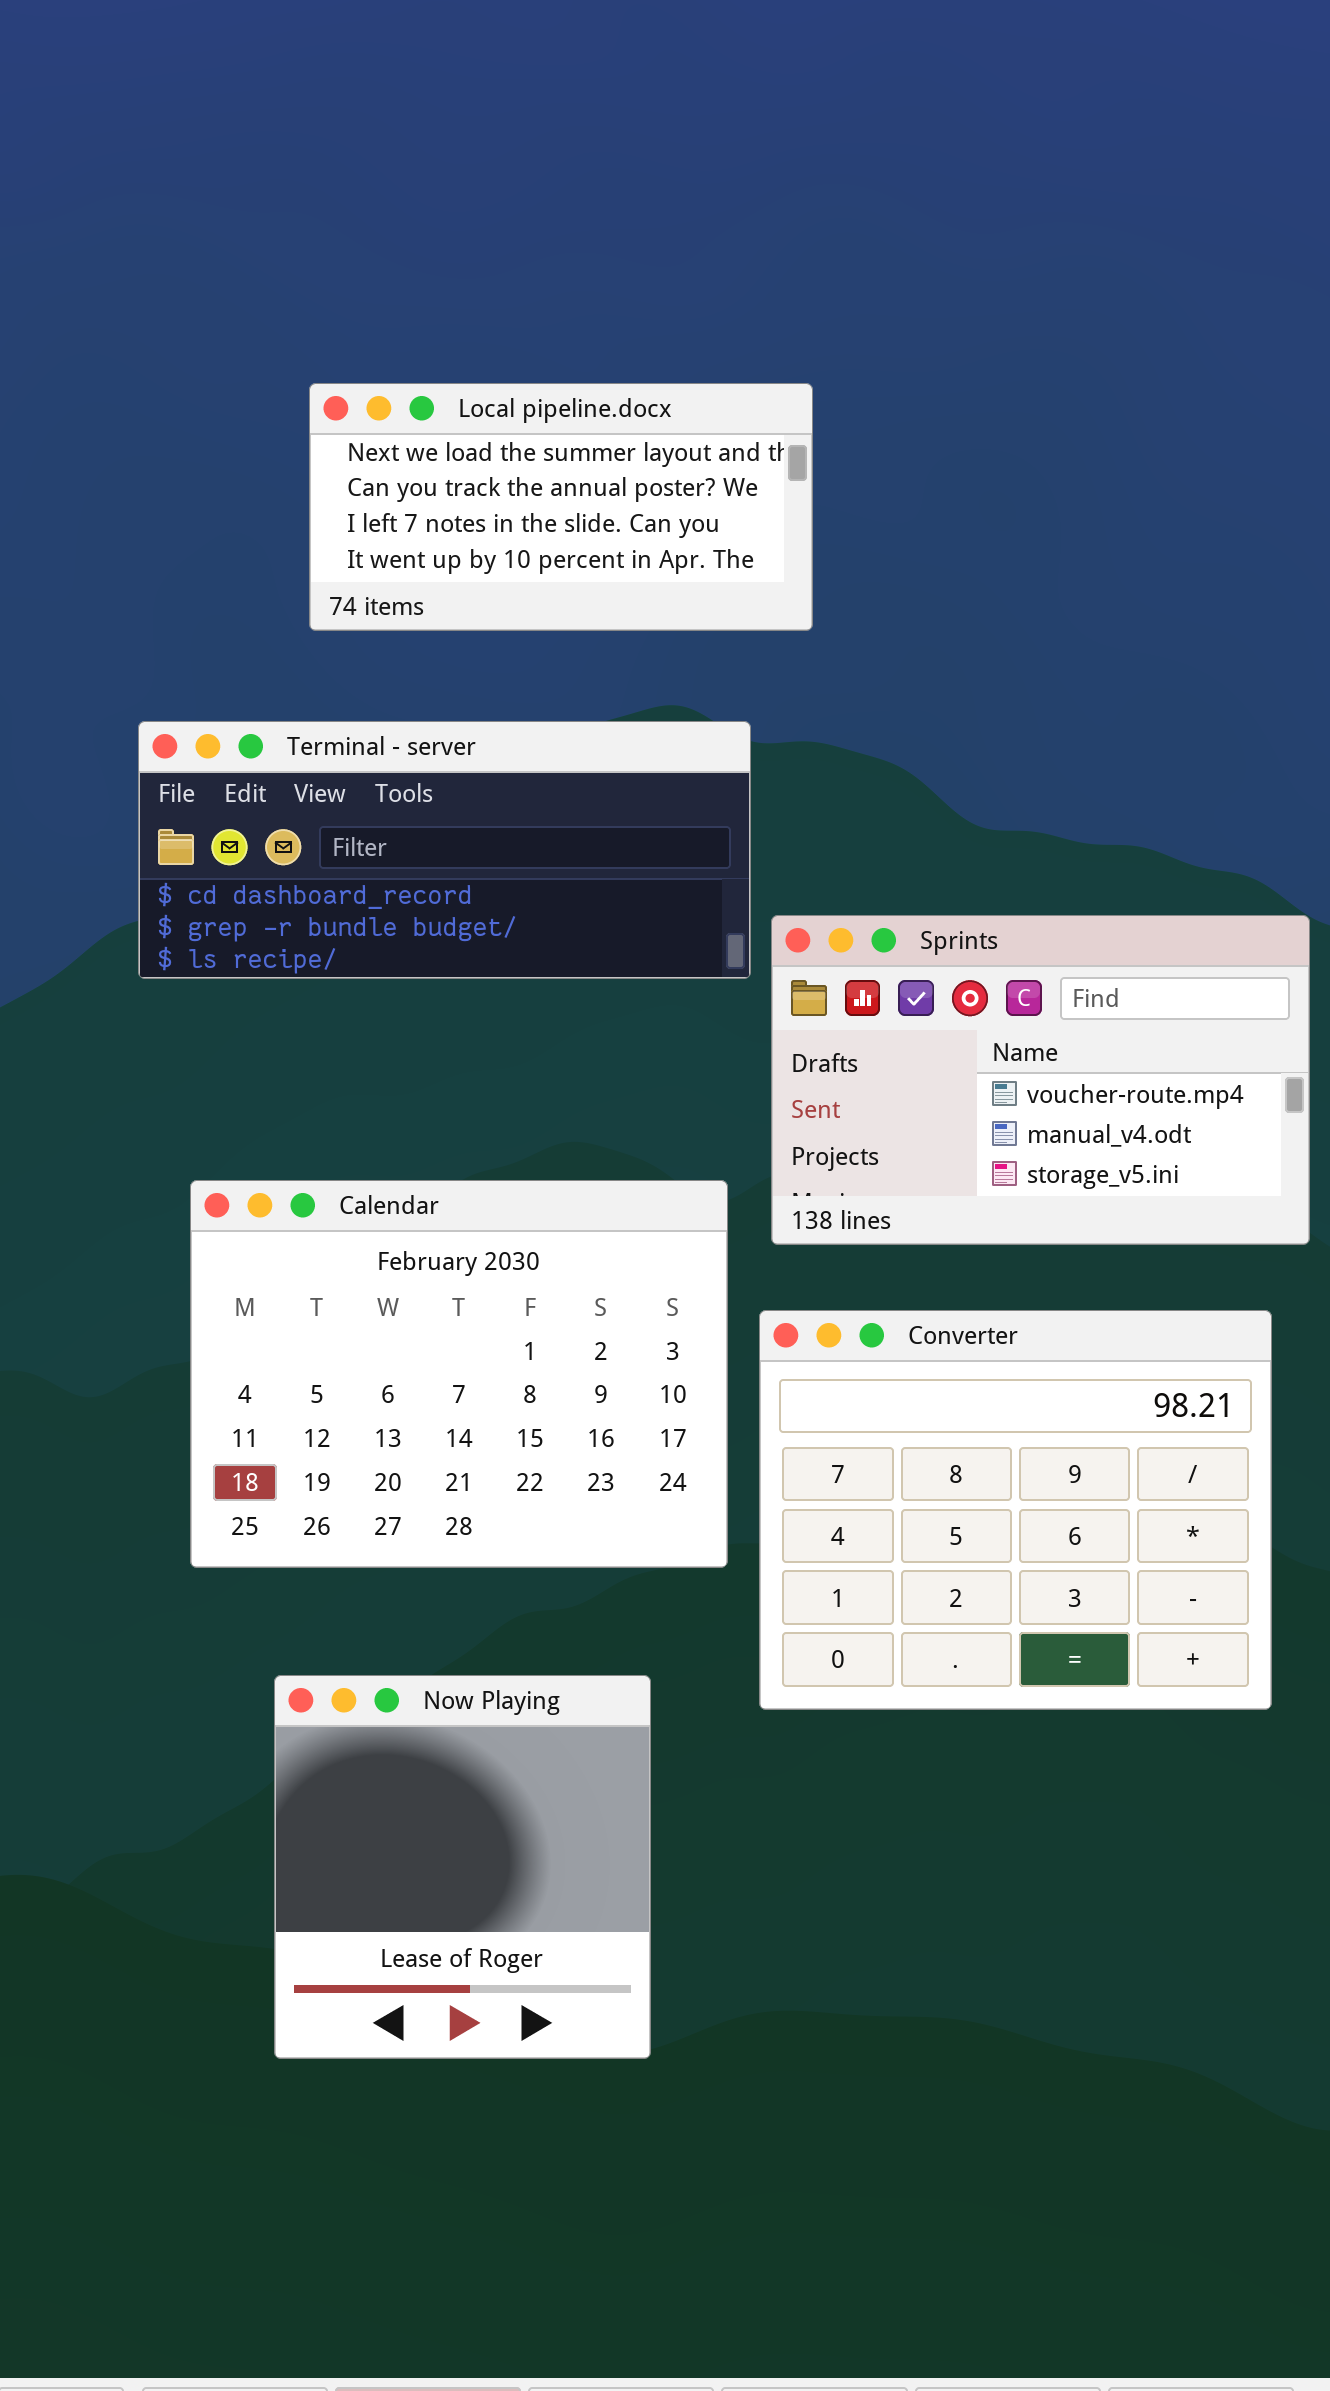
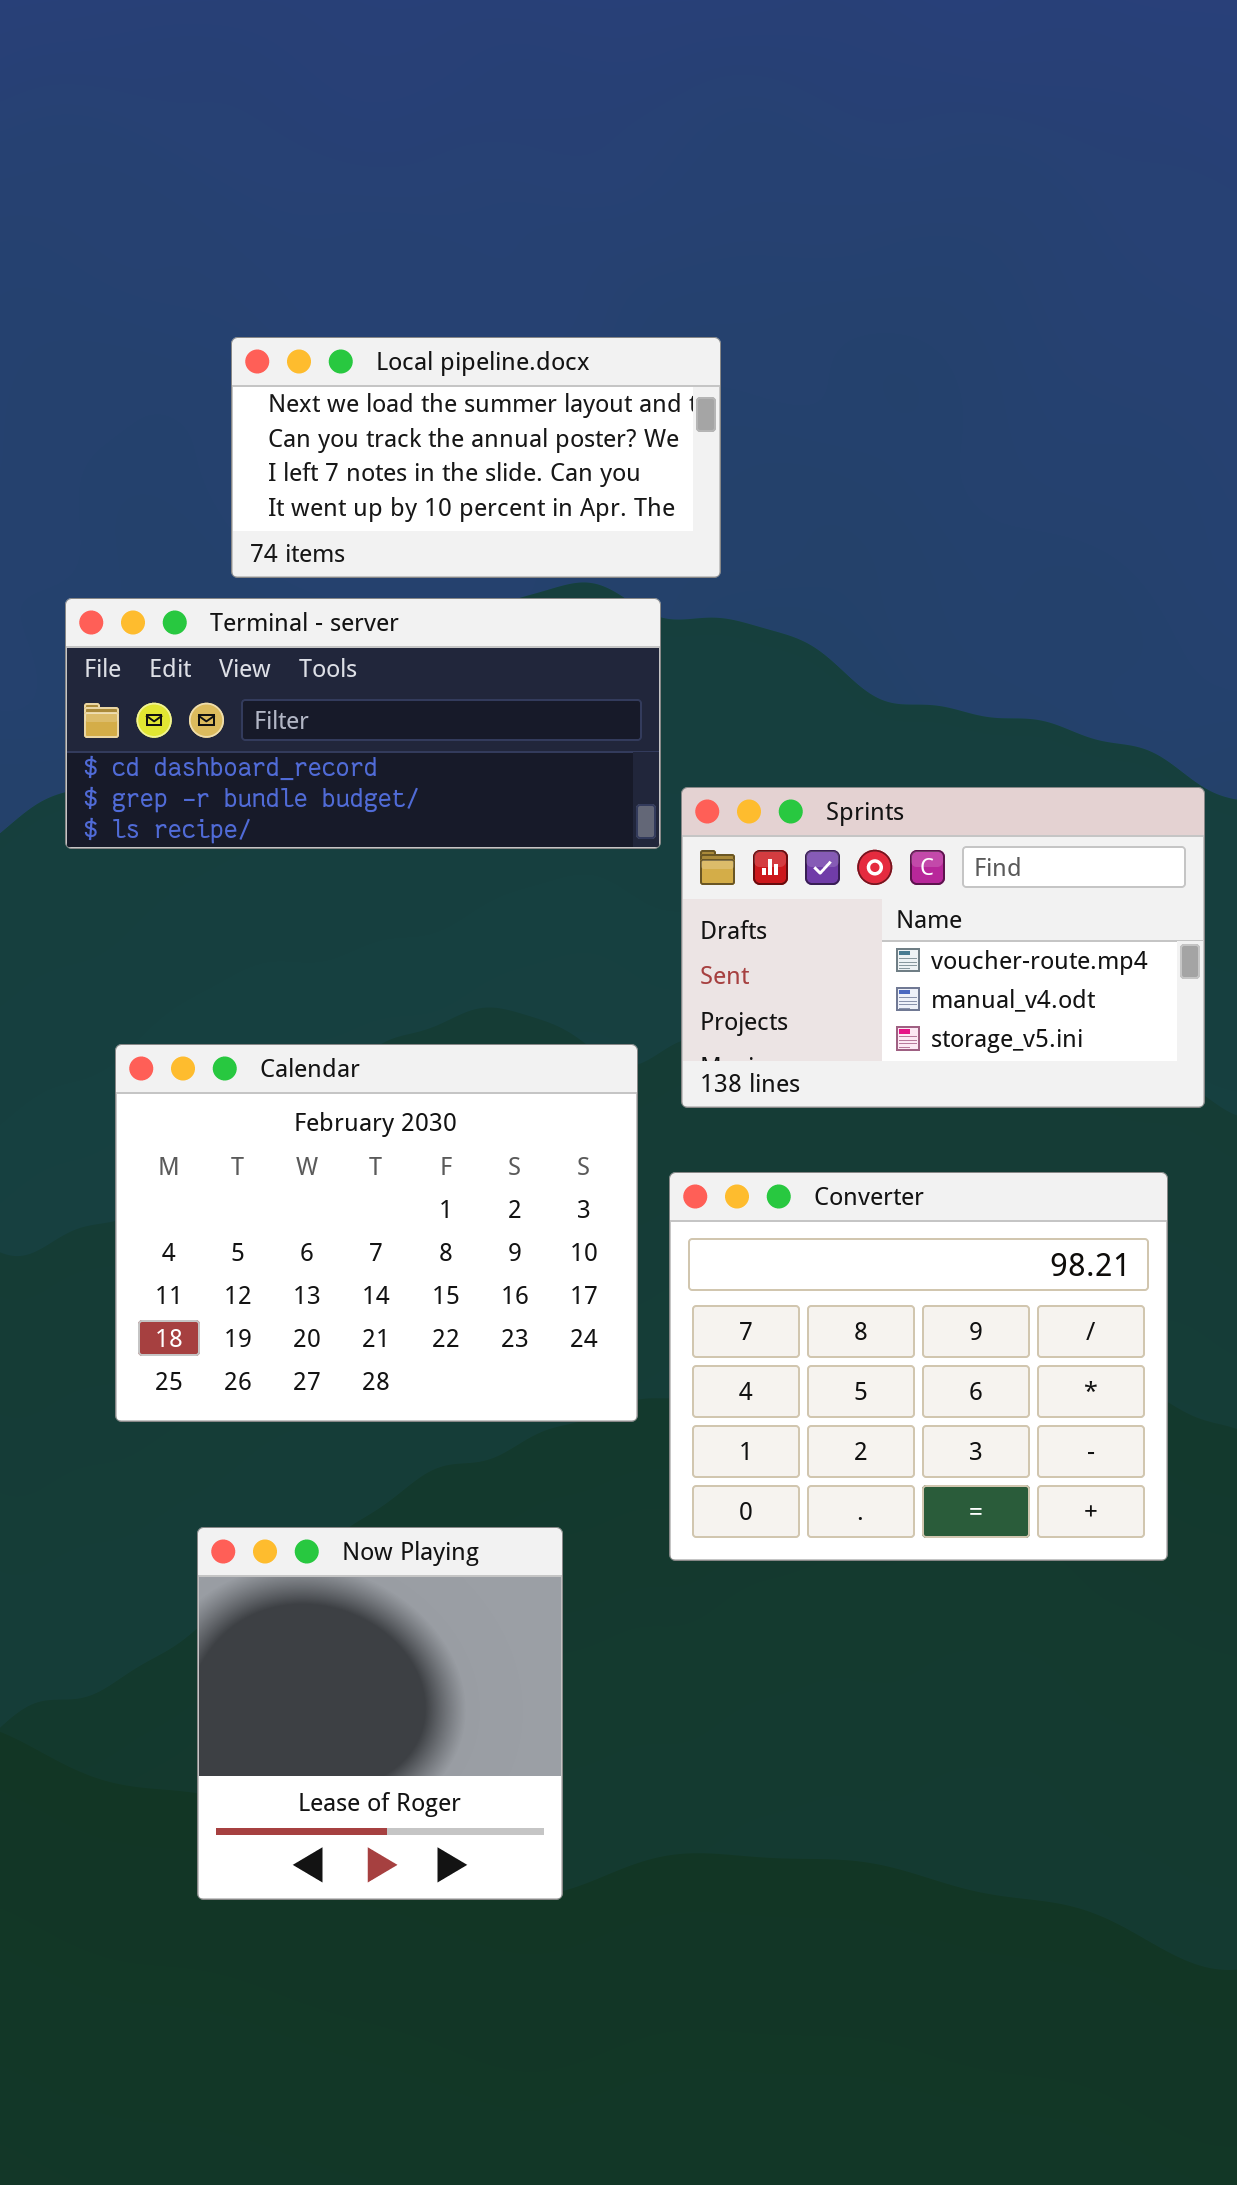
Local pipeline.docx: [309,383,813,631] -> [231,337,721,578], moved

